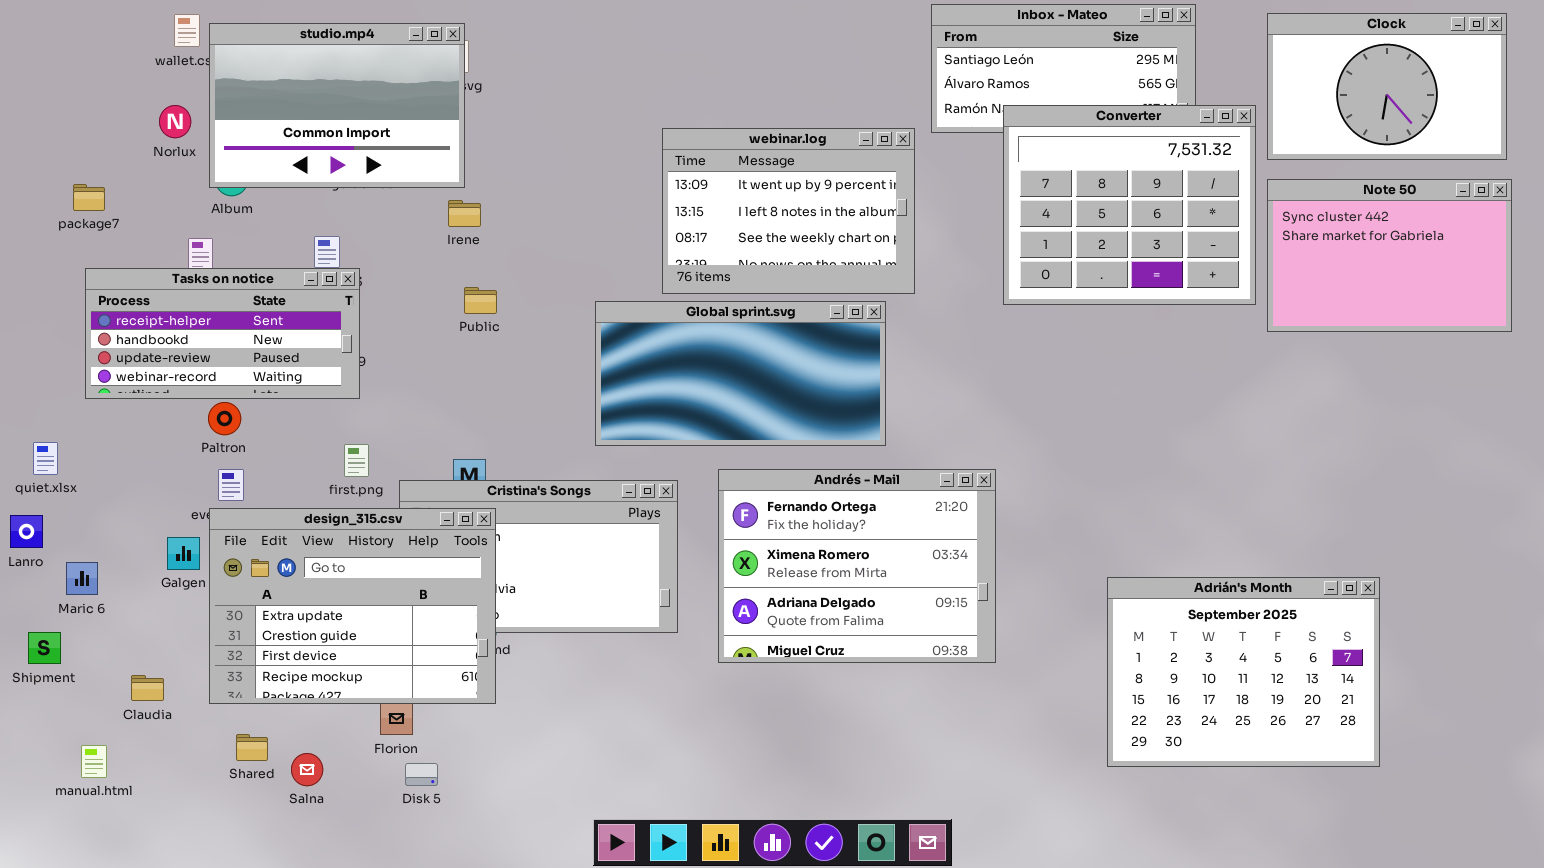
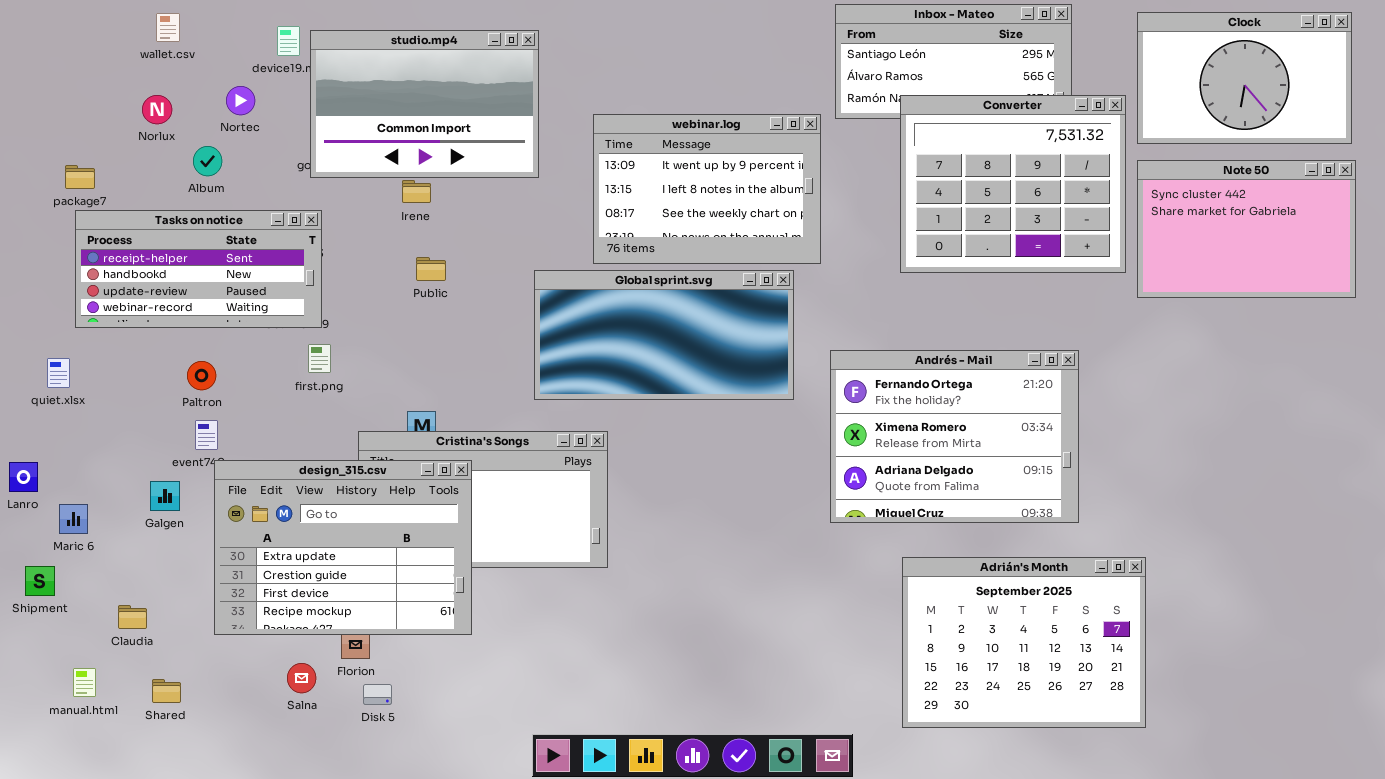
studio.mp4: [209,23,465,188] -> [310,30,539,178], moved
Tasks on notice: [85,268,360,399] -> [75,210,322,328], moved
quiet.xlsx: [33,442,58,475] -> [47,358,70,388], moved
first.png: [344,444,369,477] -> [308,344,331,373], moved
Andrés - Mail: [718,469,996,663] -> [830,350,1079,523], moved
design_315.csv: [209,508,496,704] -> [214,460,472,635], moved
Adrián's Month: [1107,577,1380,767] -> [902,557,1146,728], moved
Shared: [236,734,268,761] -> [152,679,181,703], moved
Salna: [291,753,323,786] -> [287,663,316,693], moved

